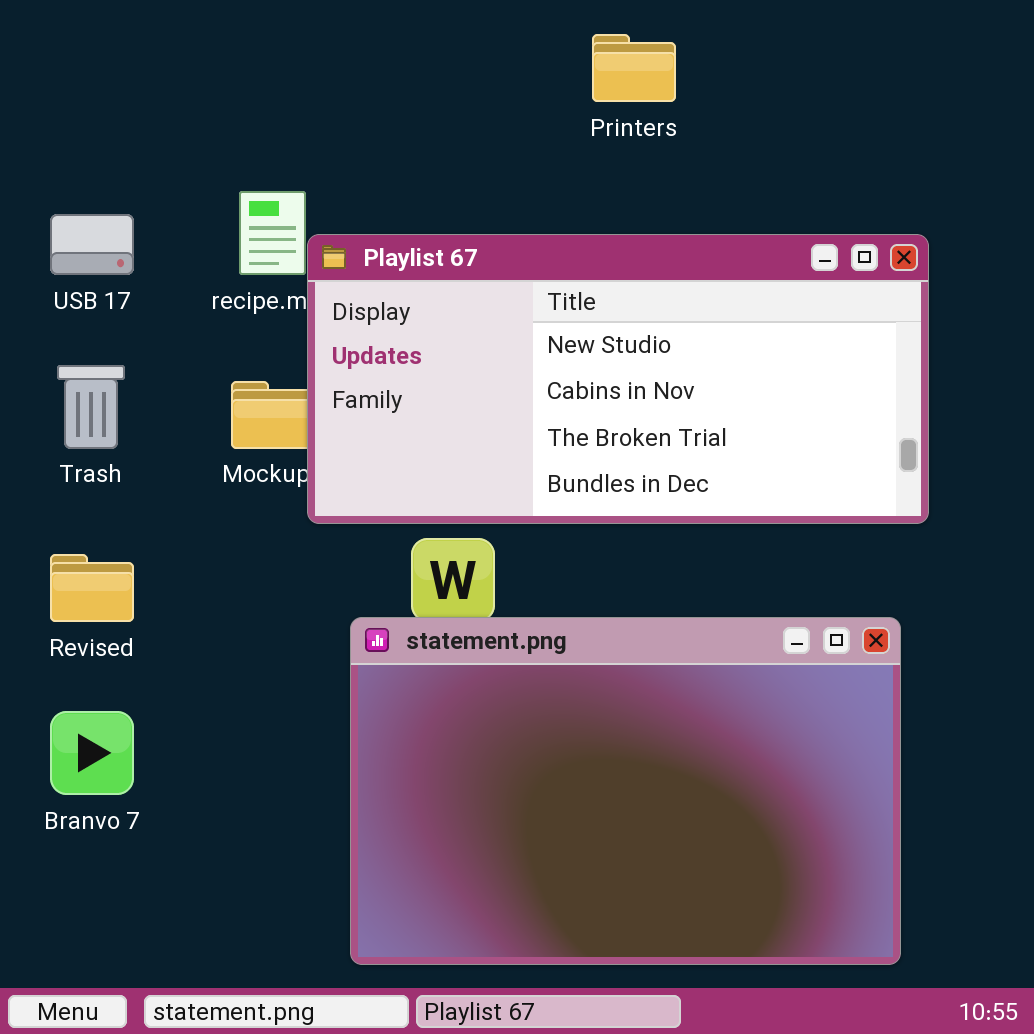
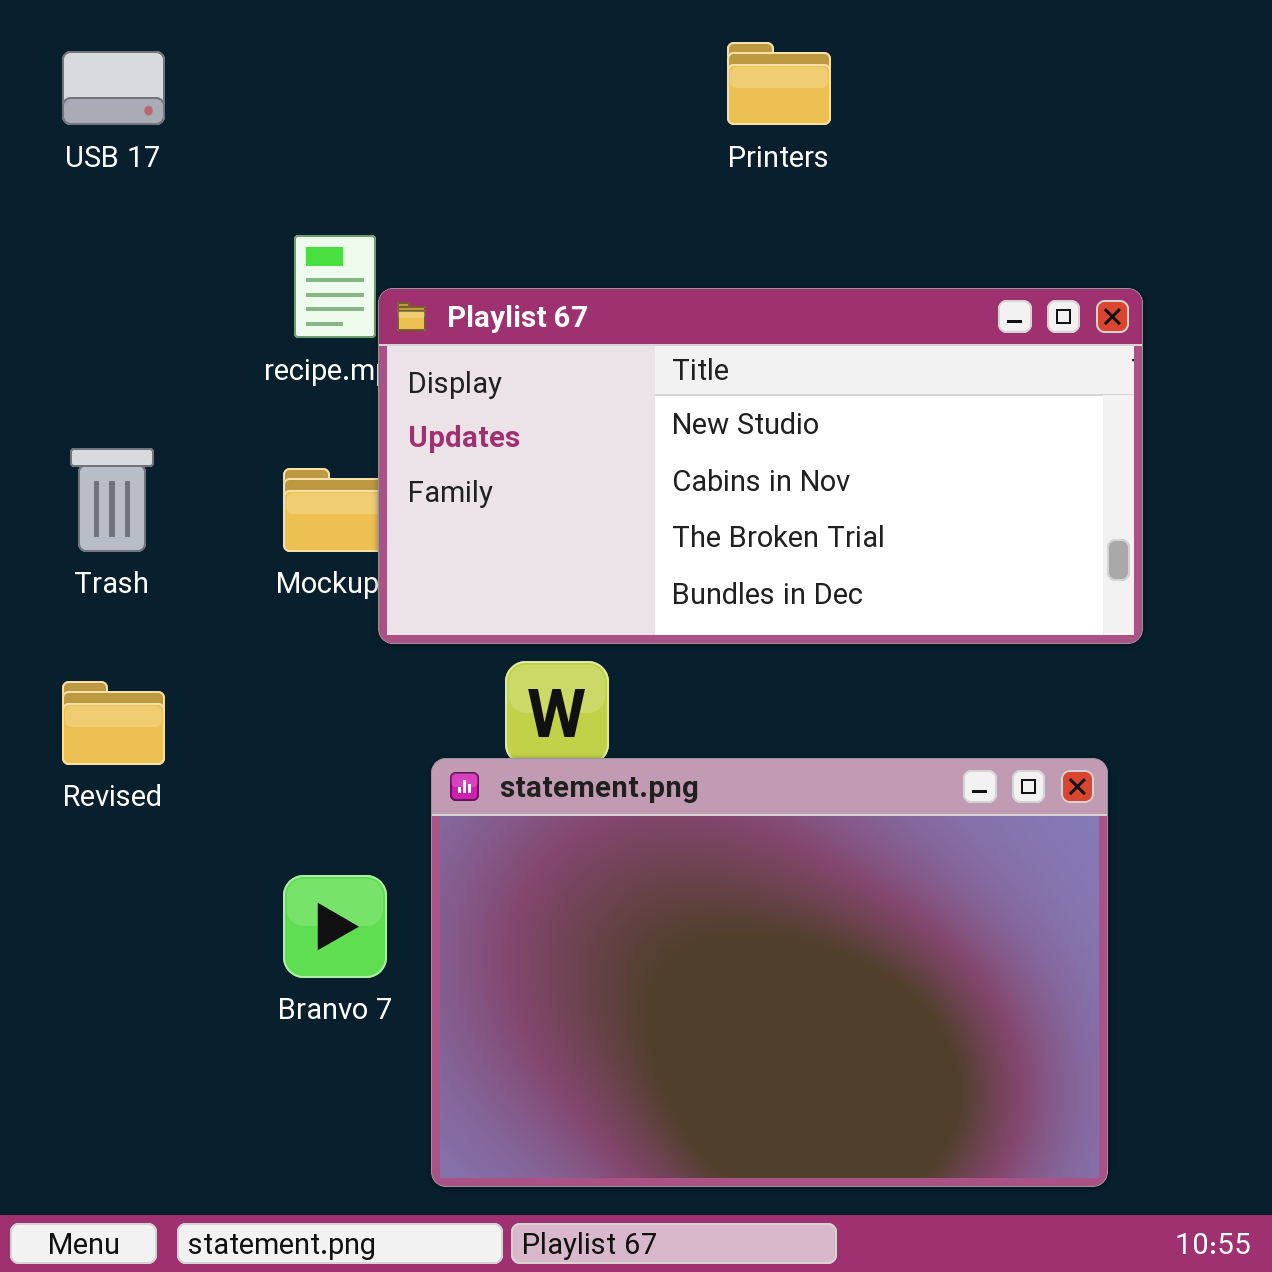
USB 17: [50,214,134,275] -> [62,51,165,125], moved
Branvo 7: [50,711,134,795] -> [283,875,387,978], moved

